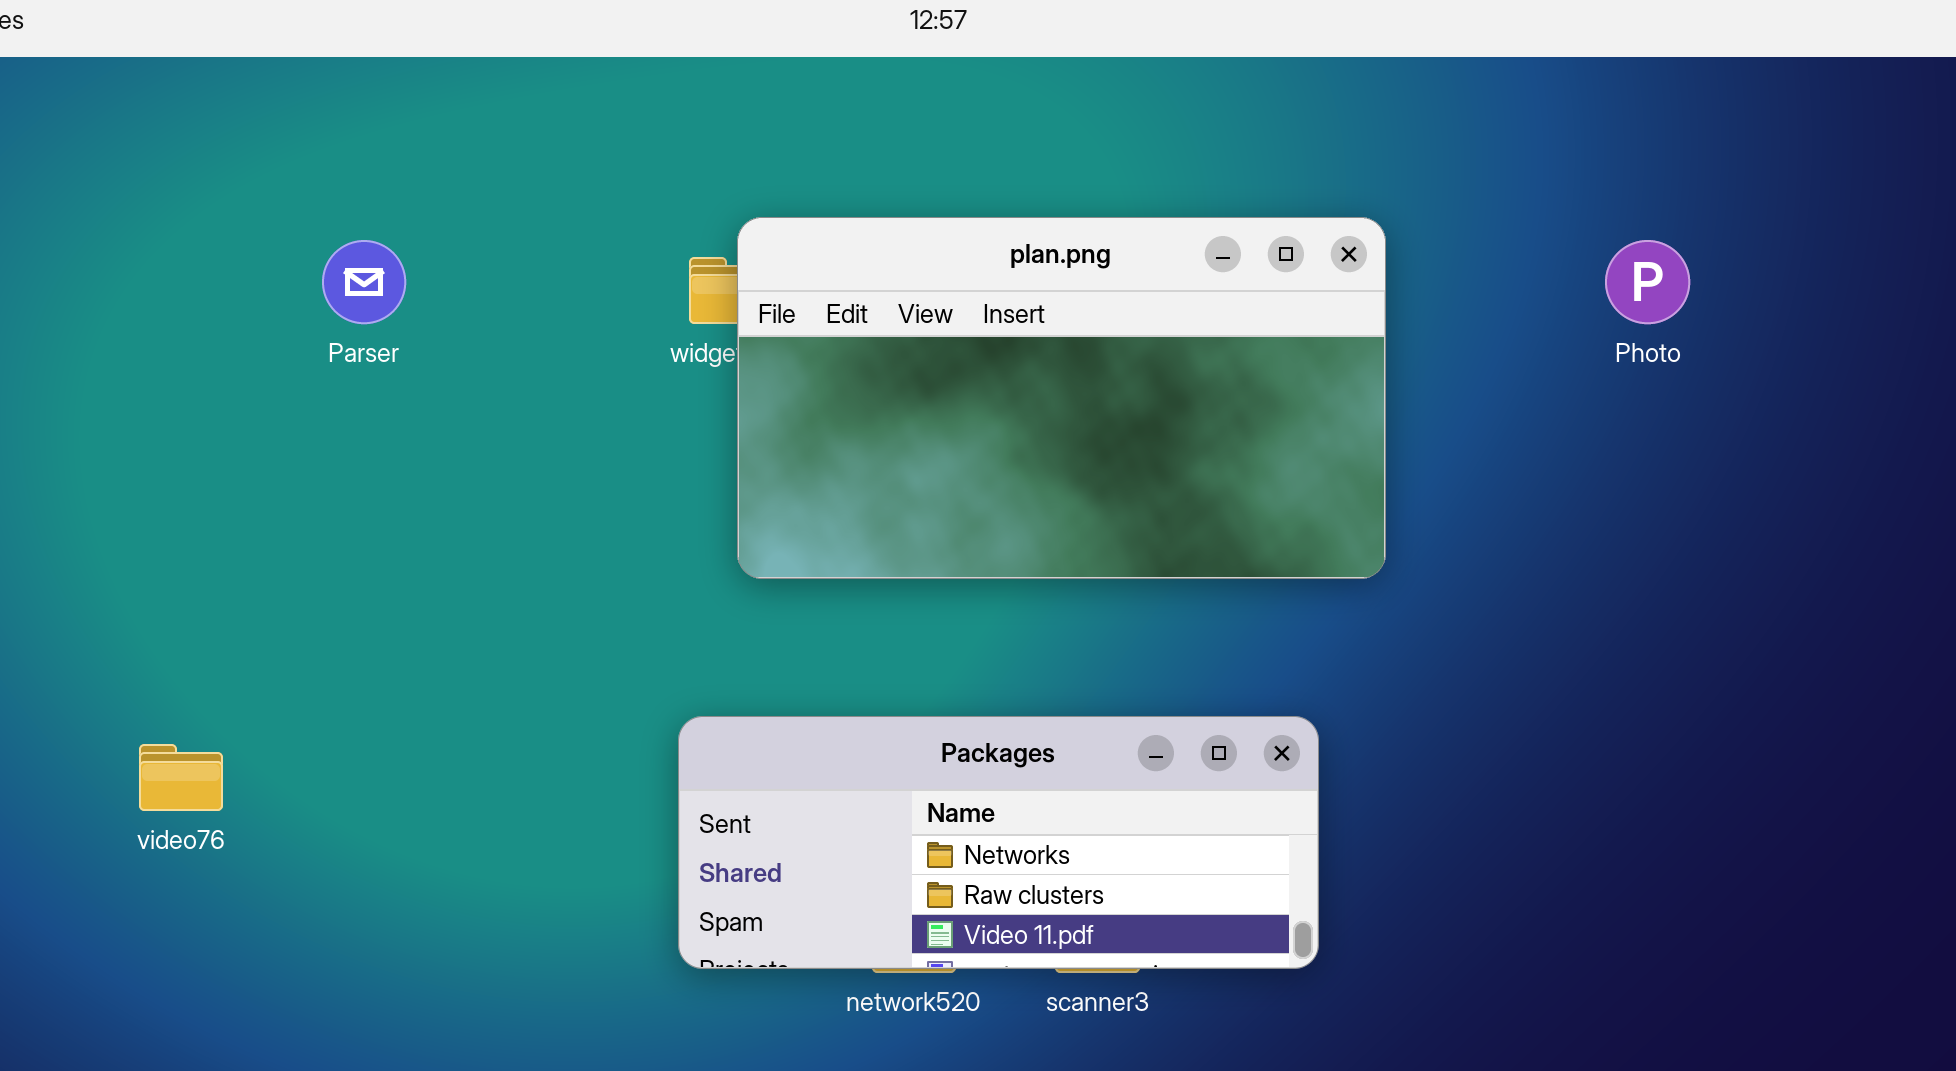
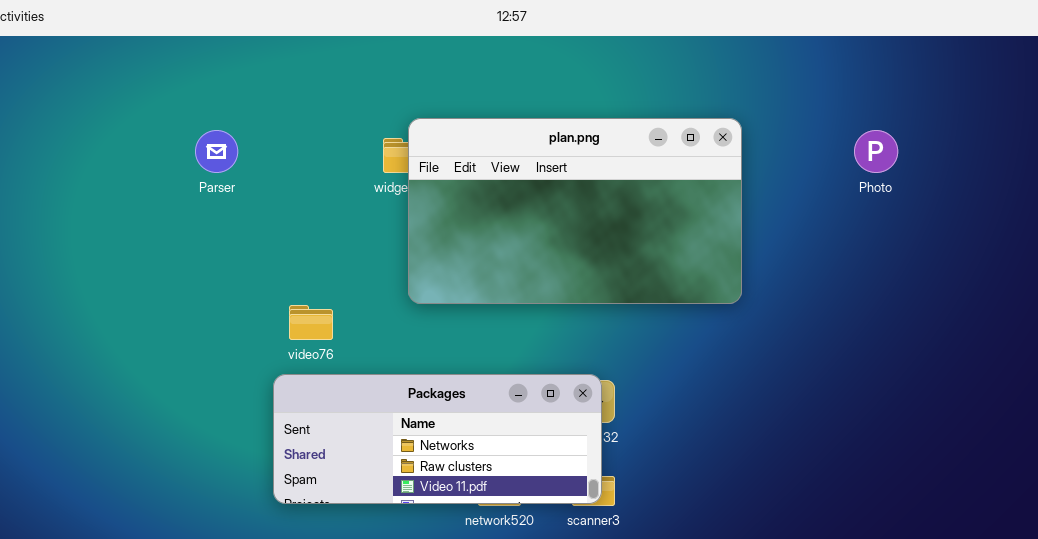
Packages: [678,716,1319,969] -> [273,374,602,504], moved
video76: [139,744,223,811] -> [289,305,333,340], moved

